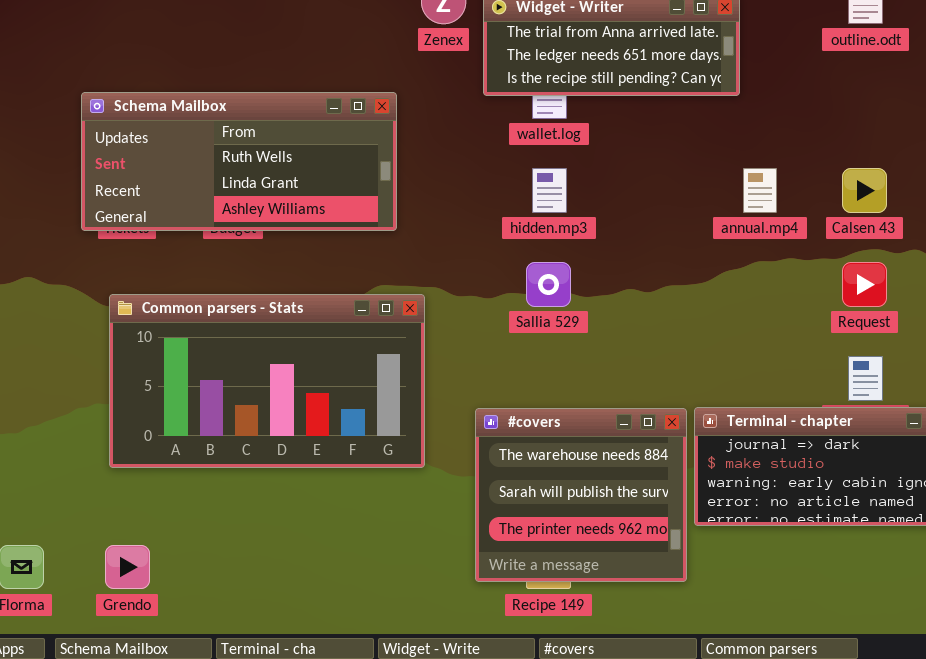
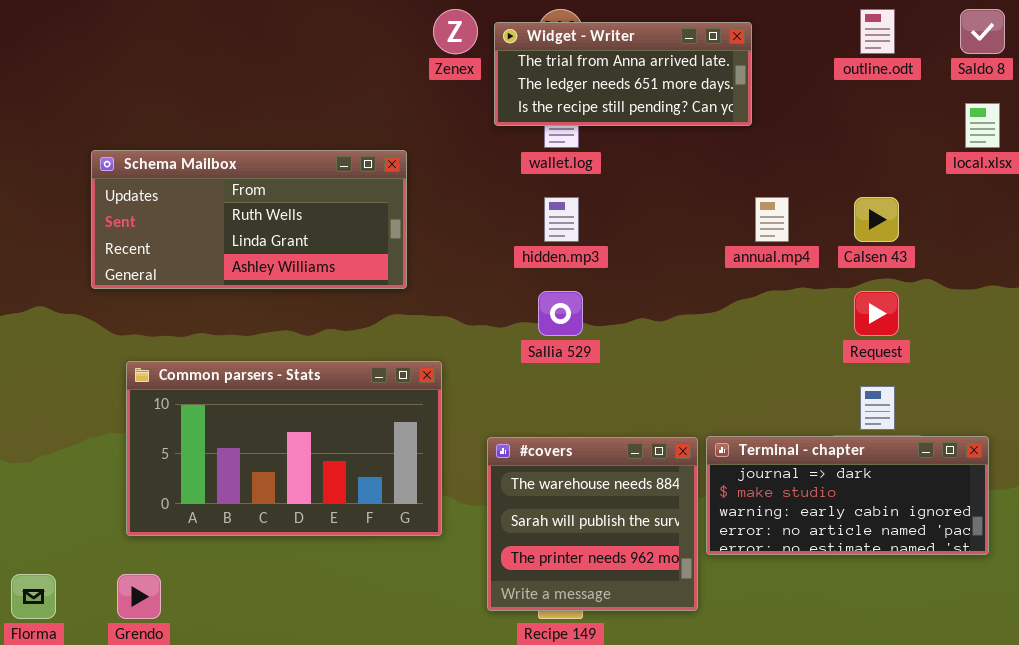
Schema Mailbox: [81,92,397,231] -> [91,150,407,289], moved
Common parsers - Stats: [109,294,425,468] -> [126,361,442,536], moved

